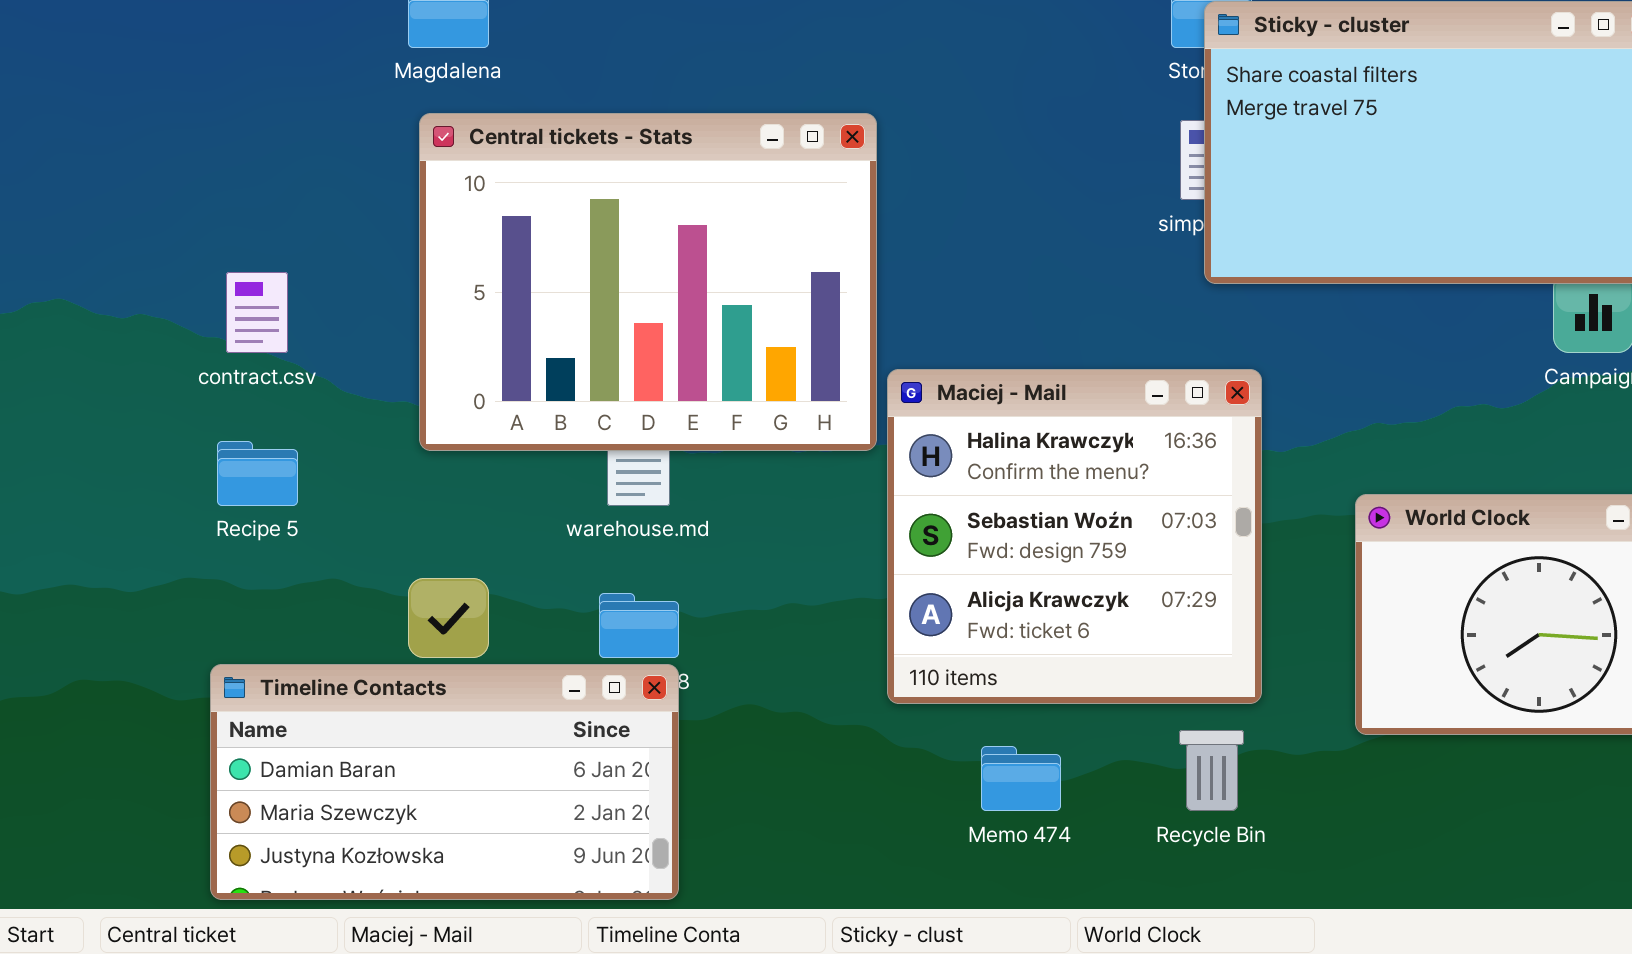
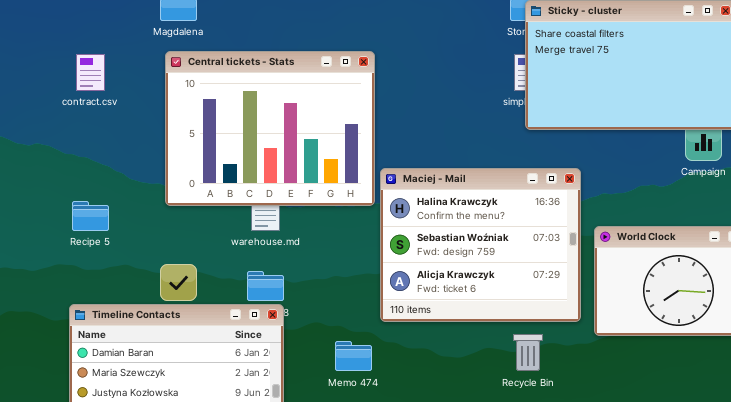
contract.csv: [226,272,288,353] -> [76,54,105,91], moved
Maciej - Mail: [887,369,1262,704] -> [380,168,581,322], resized
Memo 474: [981,746,1061,811] -> [335,341,372,371], moved

